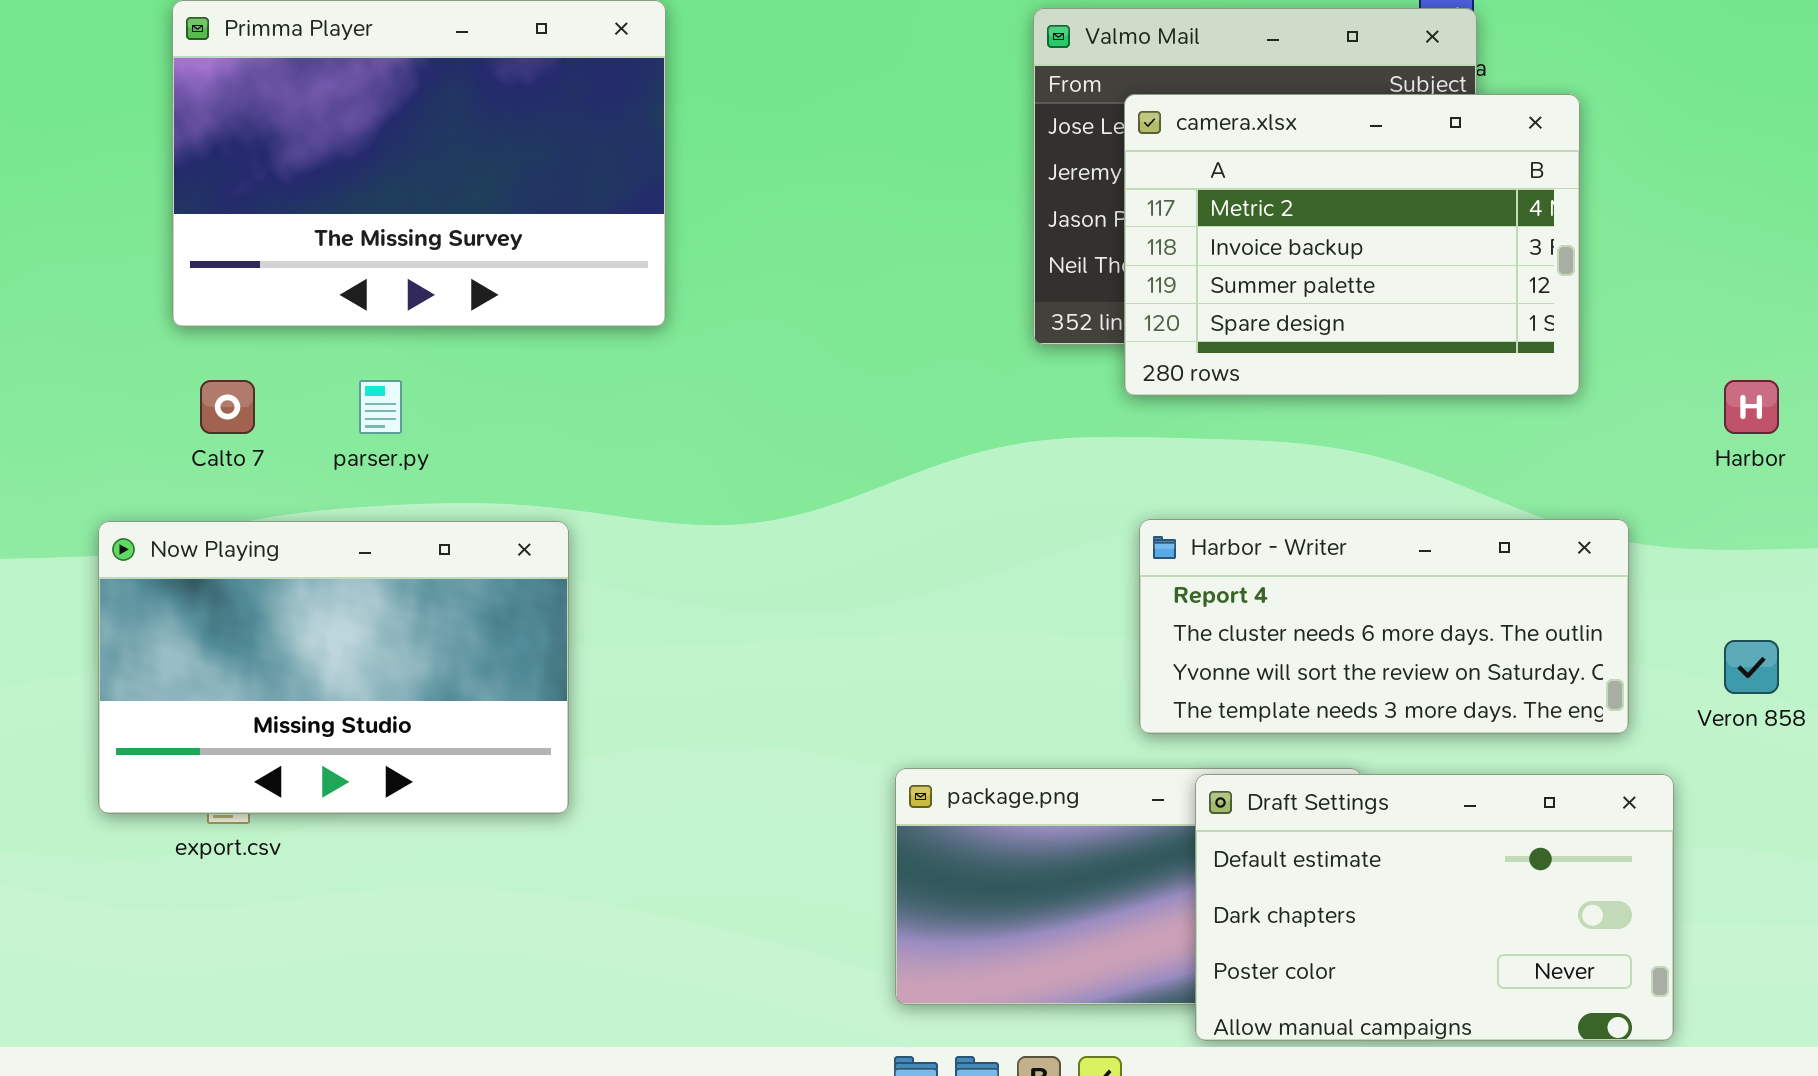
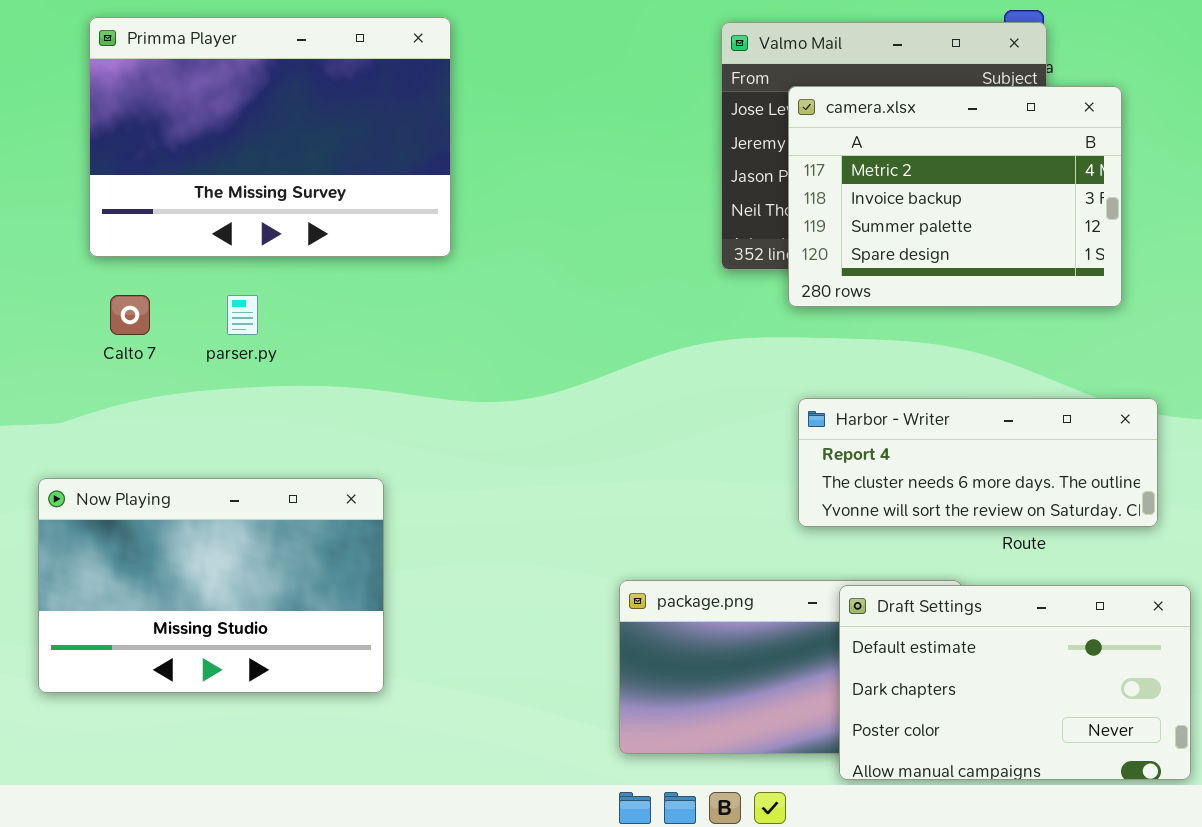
Harbor - Writer: [1139,519,1629,734] -> [798,398,1158,527], resized
Now Playing: [98,521,569,814] -> [38,478,384,693], moved

